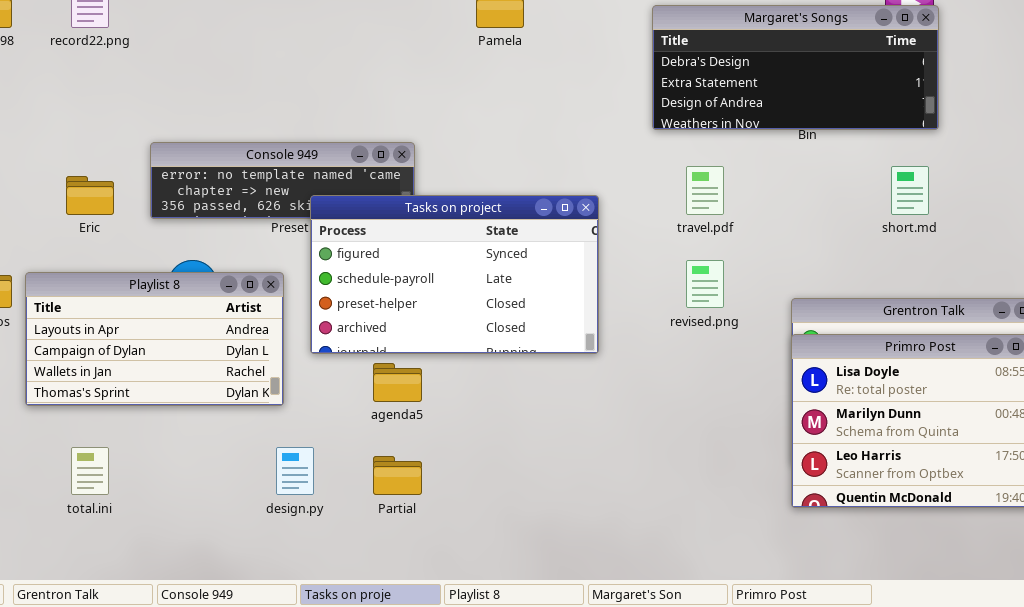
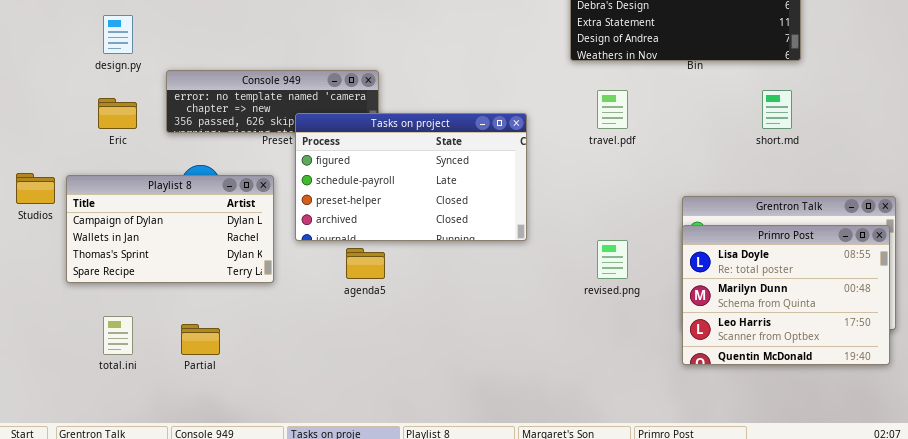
revised.png: [686,260,724,308] -> [597,240,628,279], moved
Playlist 8: [25,272,284,406] -> [66,175,274,283], scrolled down 1 row
design.py: [276,447,314,495] -> [103,15,133,54], moved
Partial: [373,456,422,495] -> [181,324,220,355], moved

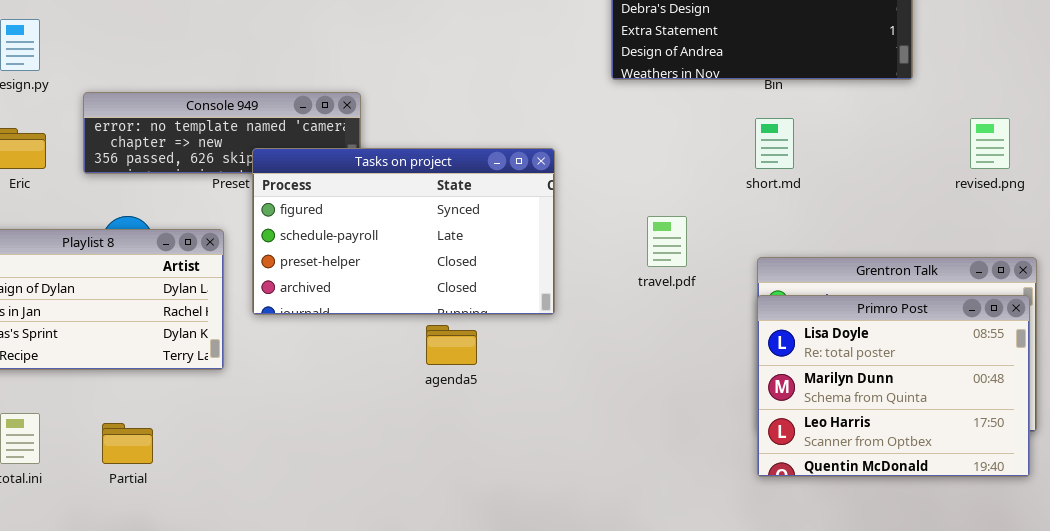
travel.pdf: [597,90,628,129] -> [647,216,687,267], moved
short.md: [762,90,792,129] -> [755,118,794,169], moved
revised.png: [597,240,628,279] -> [970,118,1010,169], moved
agenda5: [346,248,385,279] -> [426,325,477,365], moved

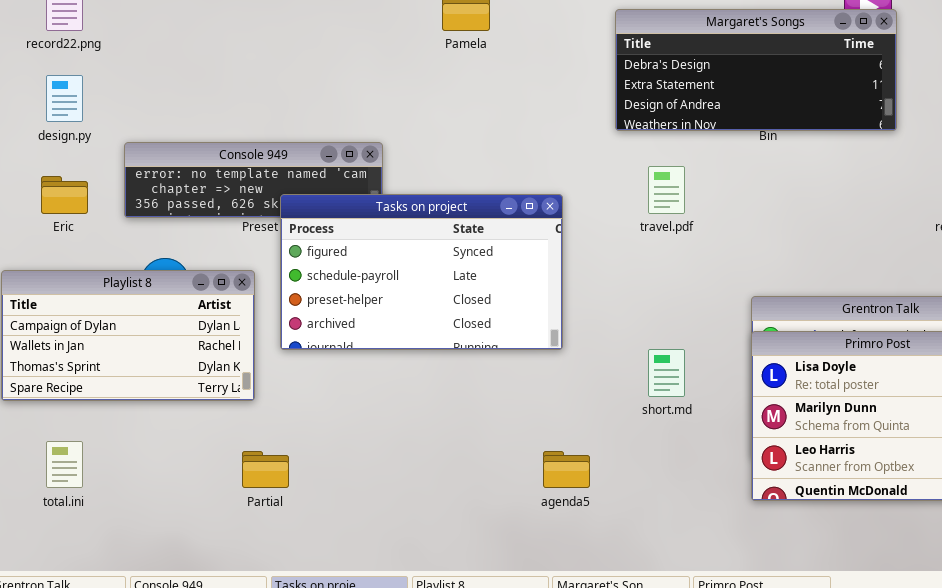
short.md: [755,118,794,169] -> [648,349,685,397], moved
travel.pdf: [647,216,687,267] -> [648,166,685,214], moved
agenda5: [426,325,477,365] -> [543,451,590,488], moved
Partial: [102,423,153,464] -> [242,451,289,488], moved

